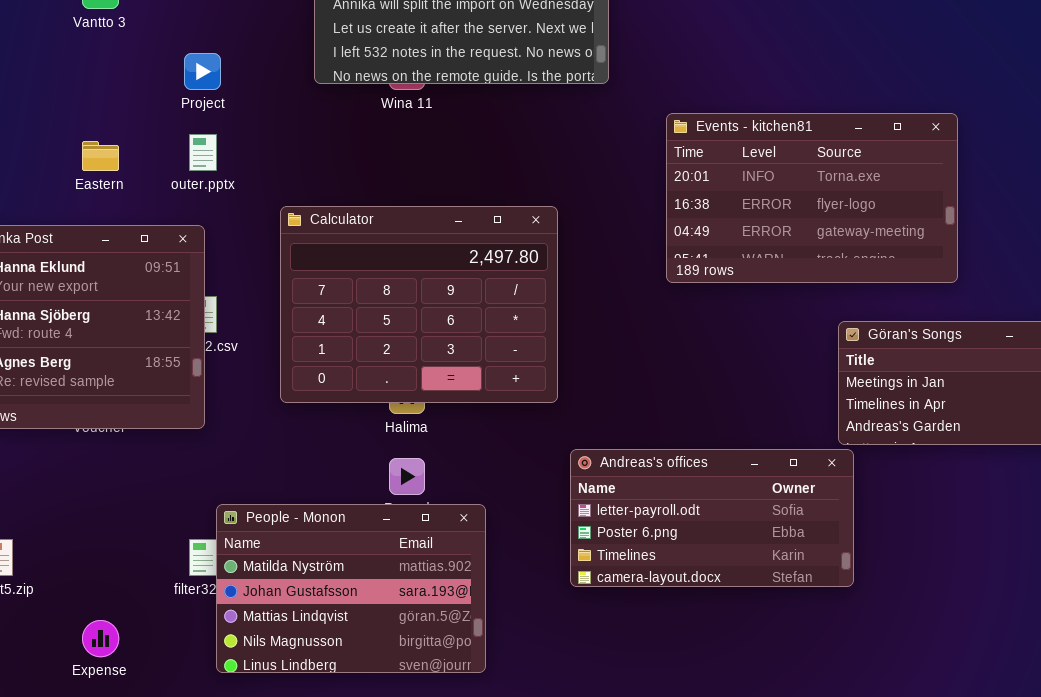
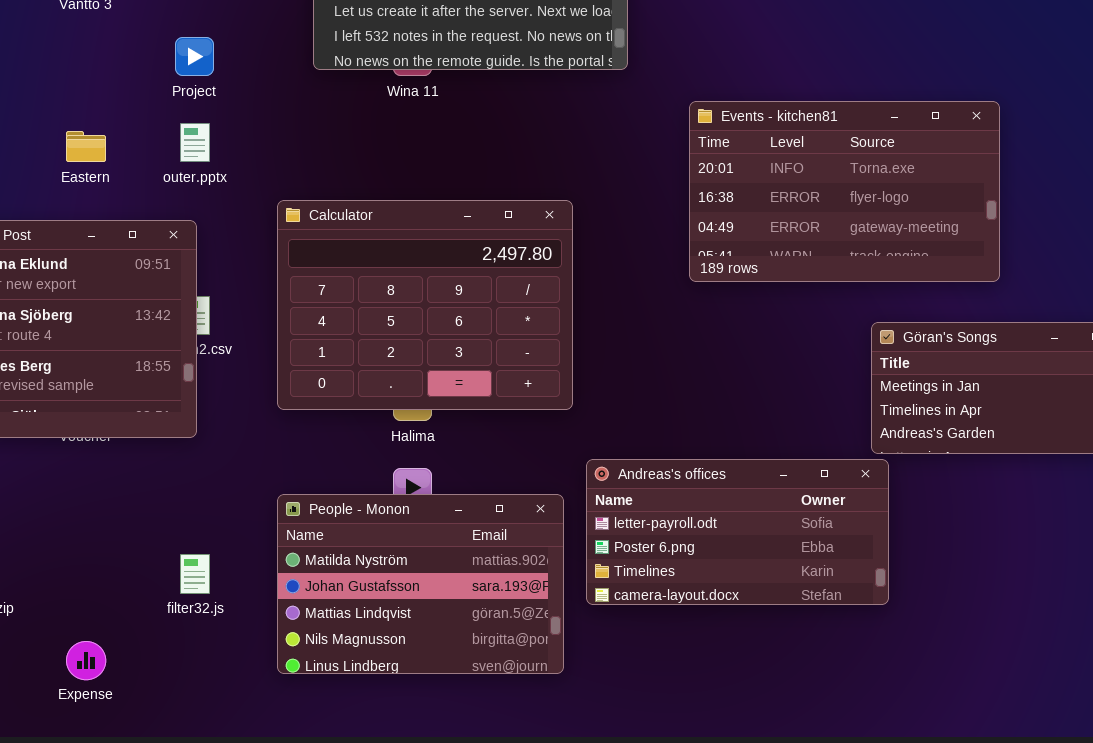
People - Monon: [216,504,486,673] -> [277,494,564,674], moved

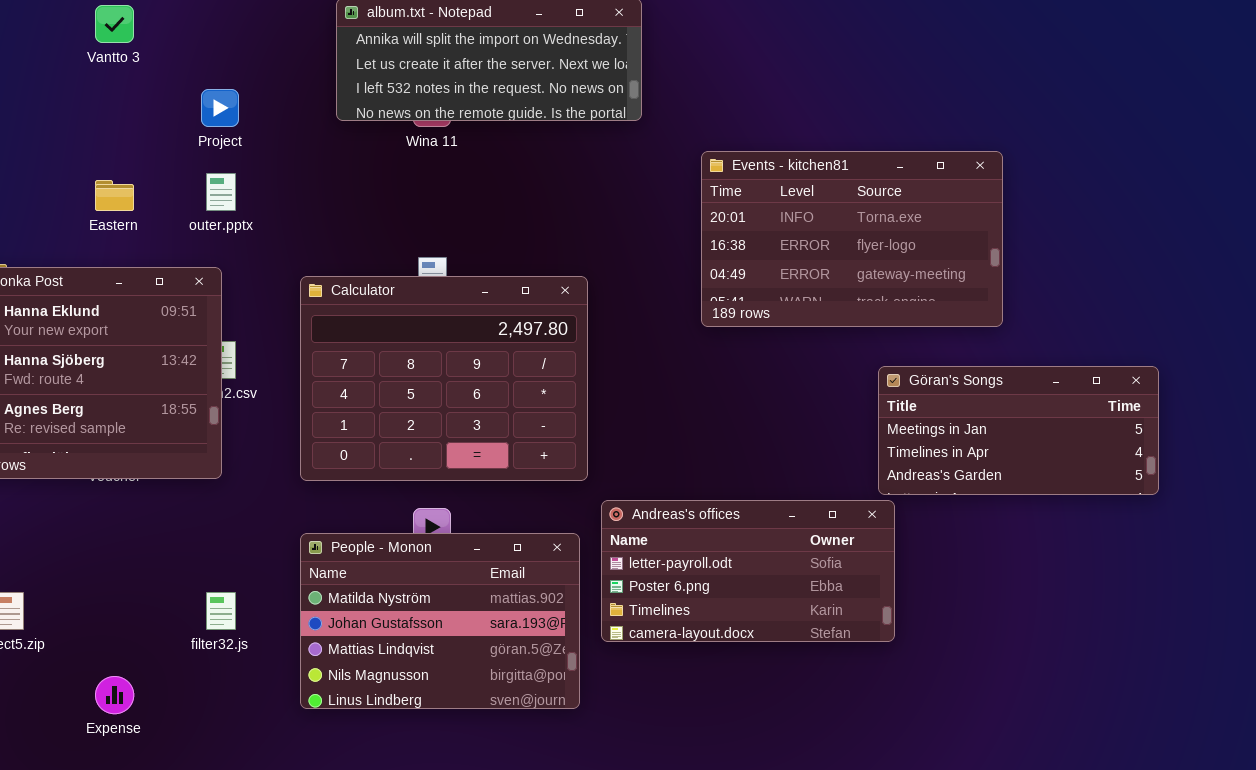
Calculator: [277,200,573,410] -> [300,276,588,481], moved

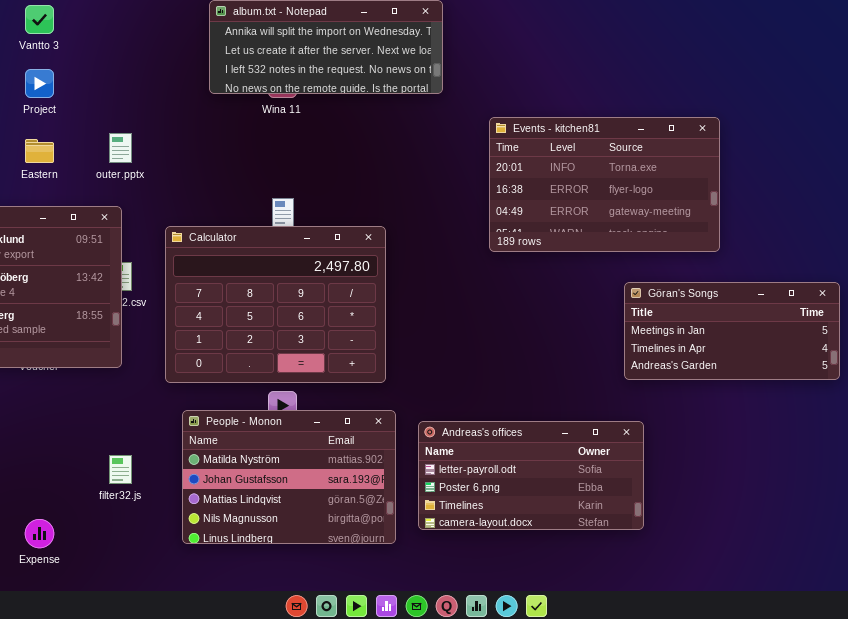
Project: [201,89,239,127] -> [25,69,54,98], moved
Calculator: [300,276,588,481] -> [165,226,386,383], moved
Andreas's offices: [601,500,895,642] -> [418,421,644,530], moved

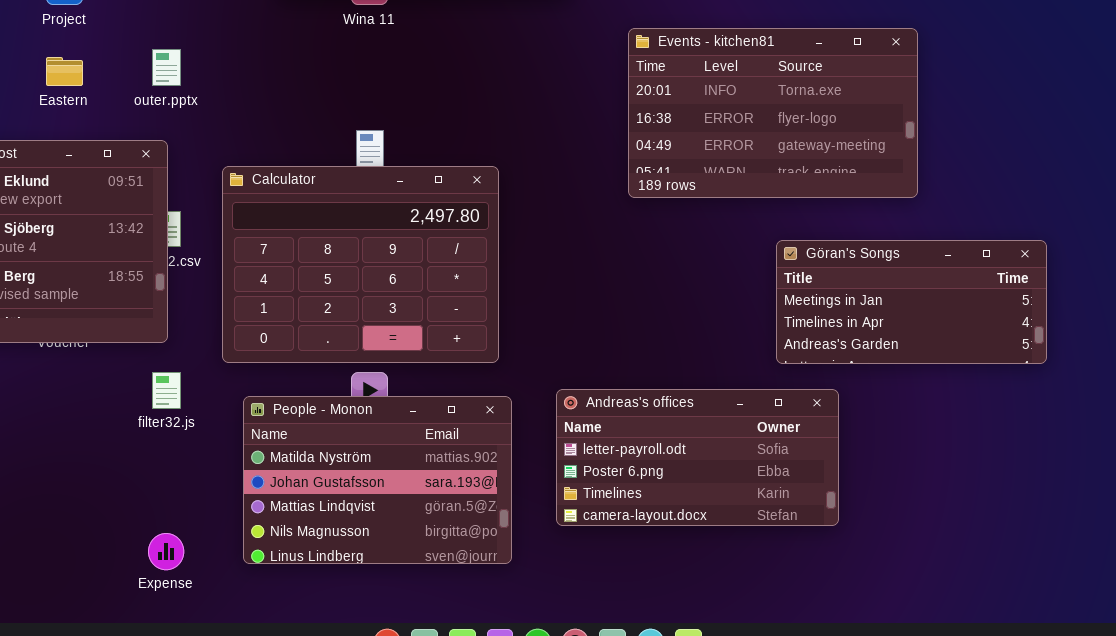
Göran's Songs: [624,282,840,380] -> [776,240,1047,364], moved
Andreas's offices: [418,421,644,530] -> [556,389,839,526], moved
filter32.js: [109,455,132,484] -> [152,372,181,409], moved
Expense: [25,519,54,548] -> [148,533,184,570], moved

